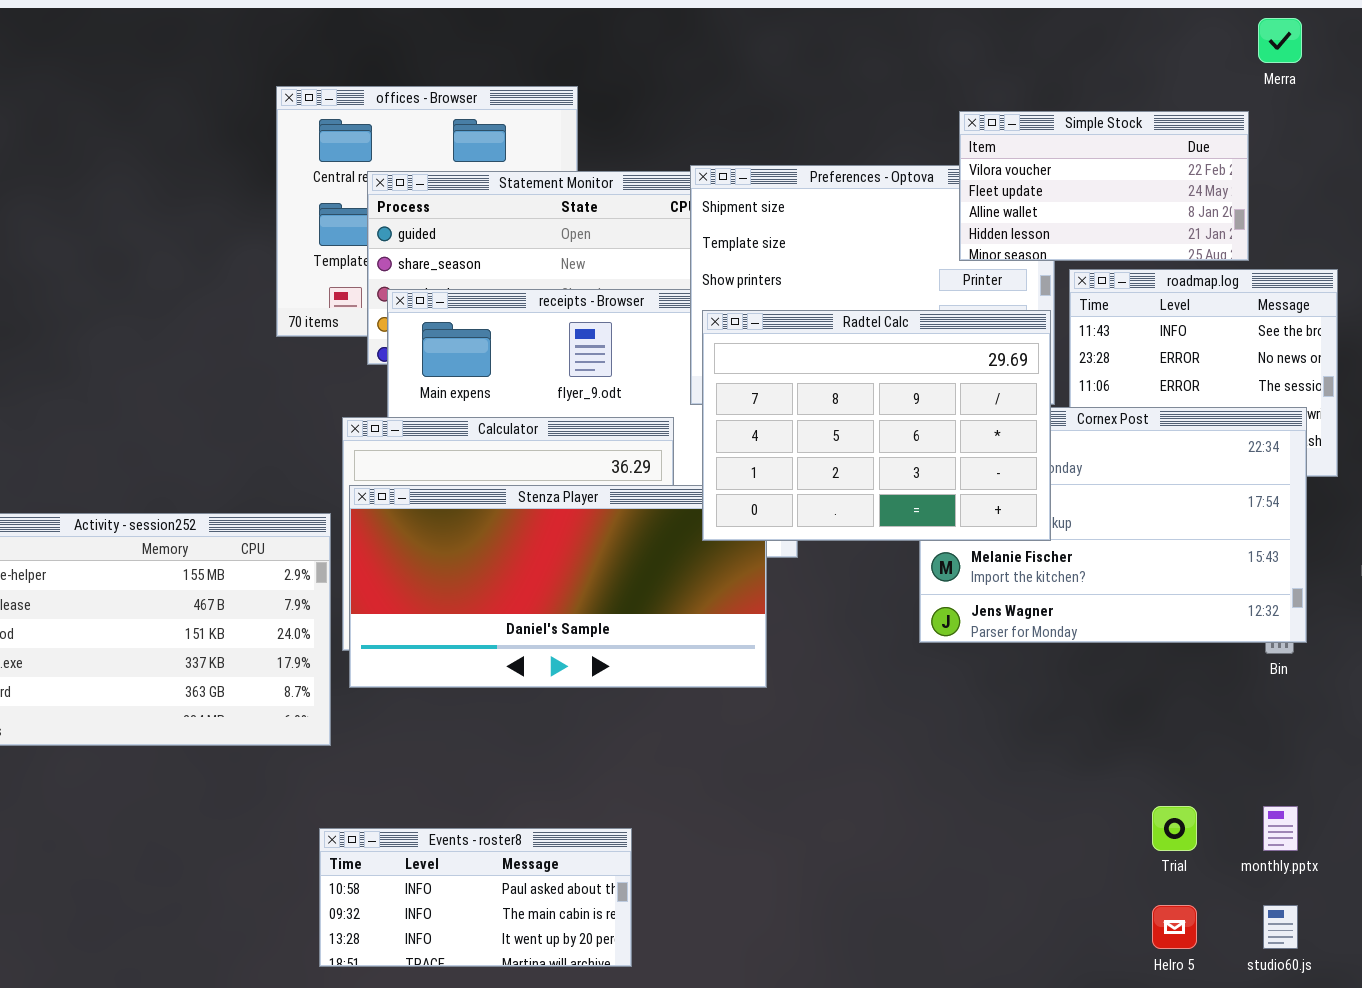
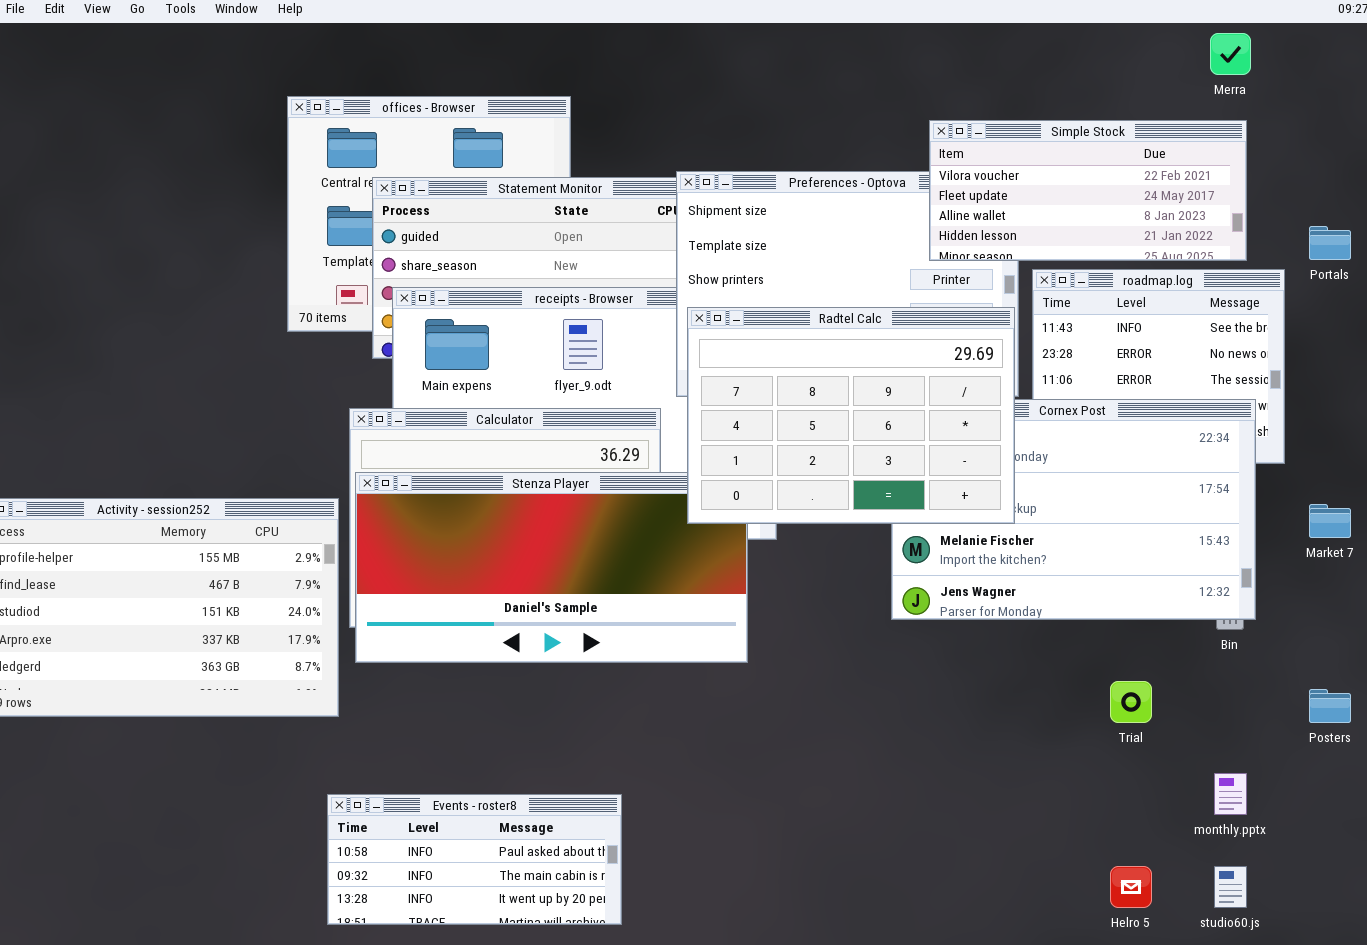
Simple Stock: [959,111,1249,261] -> [929,120,1247,261], resized
Trial: [1152,806,1197,851] -> [1110,681,1152,723], moved

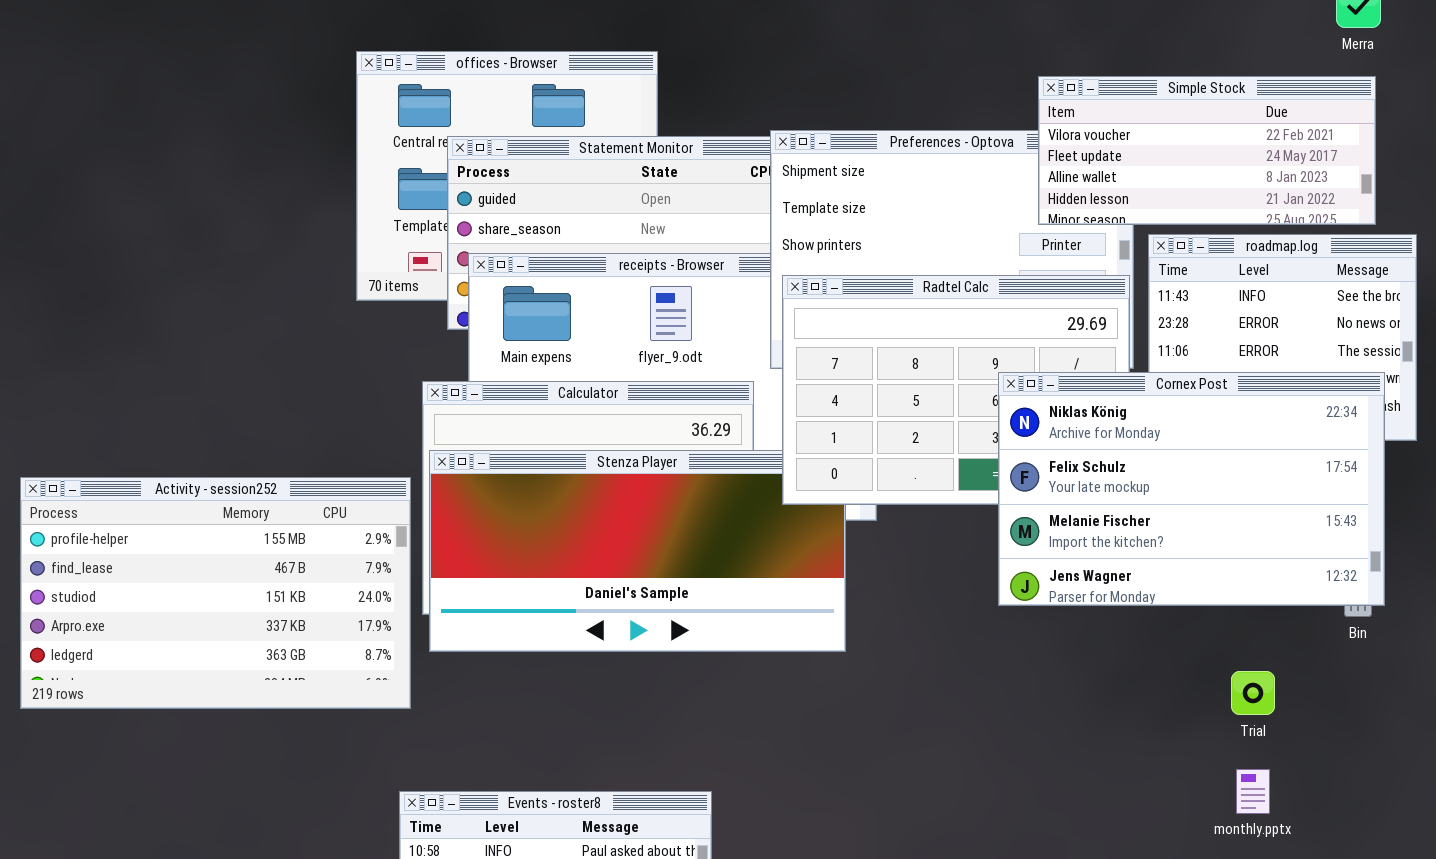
Cornex Post: [891,399,1256,620] -> [998,372,1385,606], raised
monthly.pptx: [1214,773,1247,815] -> [1236,769,1270,814], moved

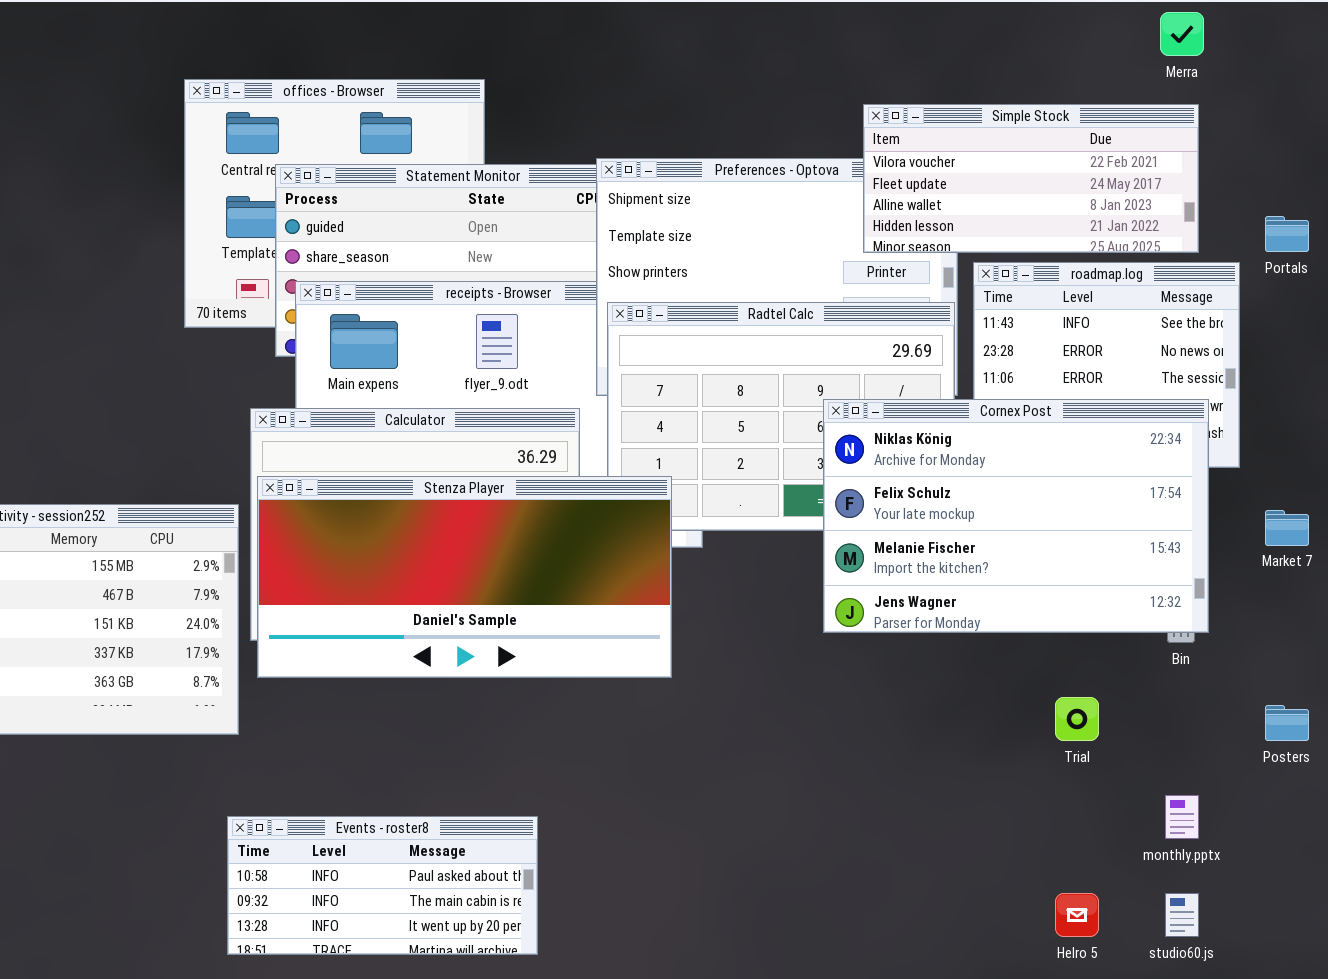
Stenza Player: [429,450,846,652] -> [257,476,672,678], raised
monthly.pptx: [1236,769,1270,814] -> [1165,795,1199,839], moved

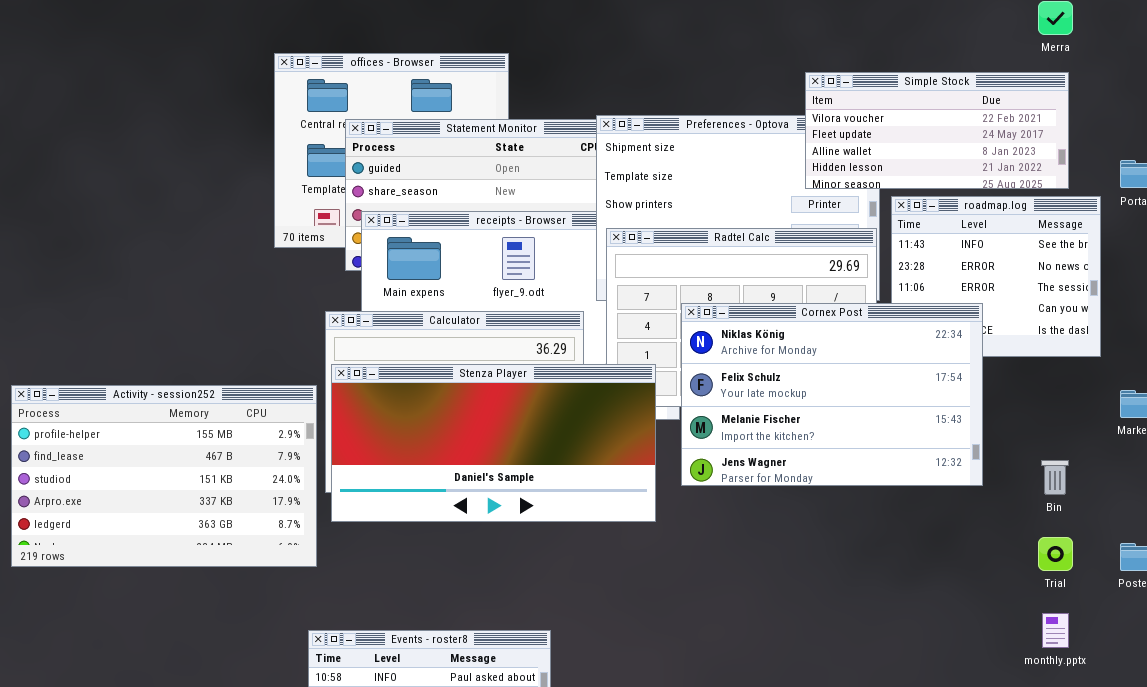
Cornex Post: [823,399,1209,633] -> [681,303,983,486], moved
Trial: [1055,697,1099,741] -> [1038,537,1073,571], moved

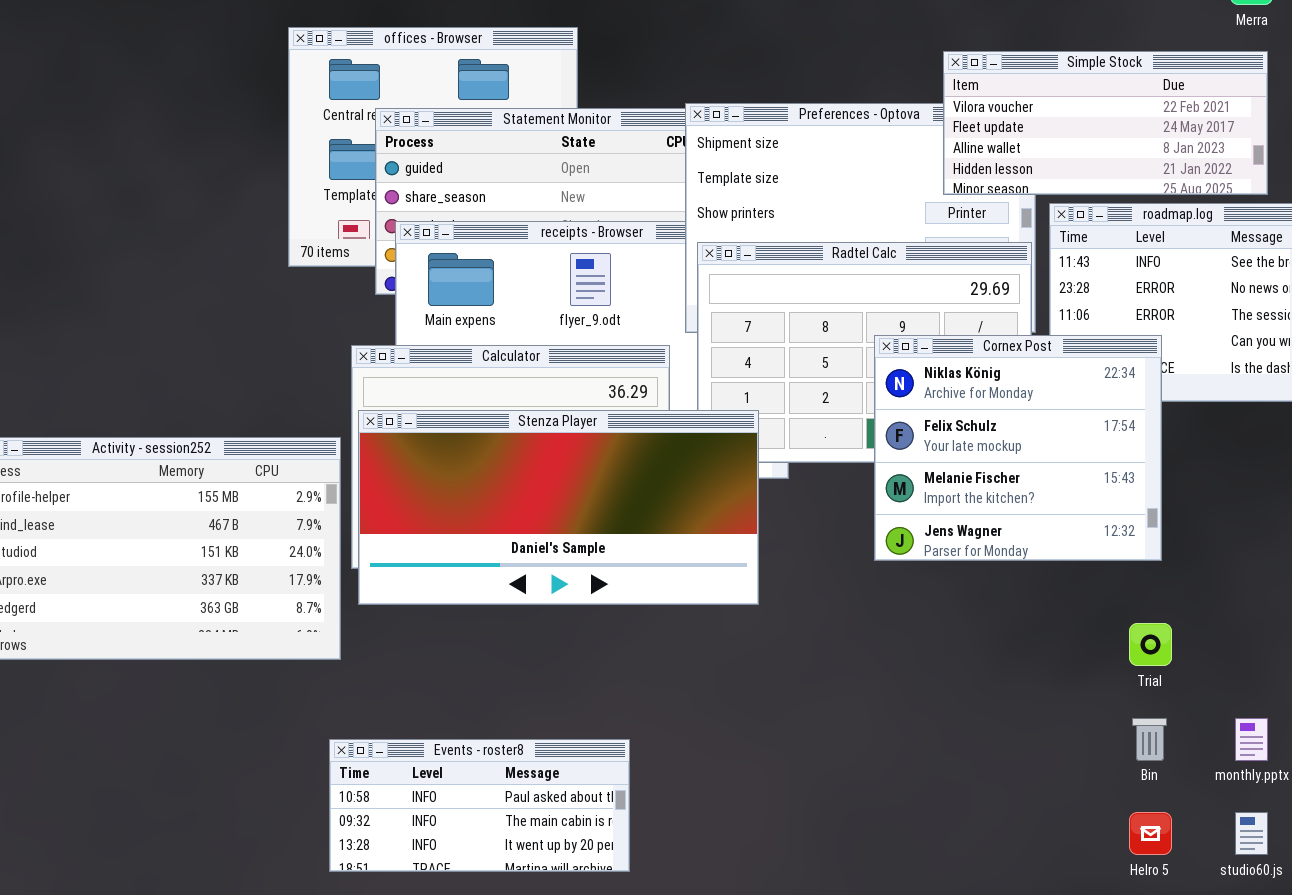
Cornex Post: [681,303,983,486] -> [874,335,1162,561], resized
Bin: [1041,460,1069,495] -> [1132,718,1167,761], moved
Trial: [1038,537,1073,571] -> [1129,623,1172,666], moved

